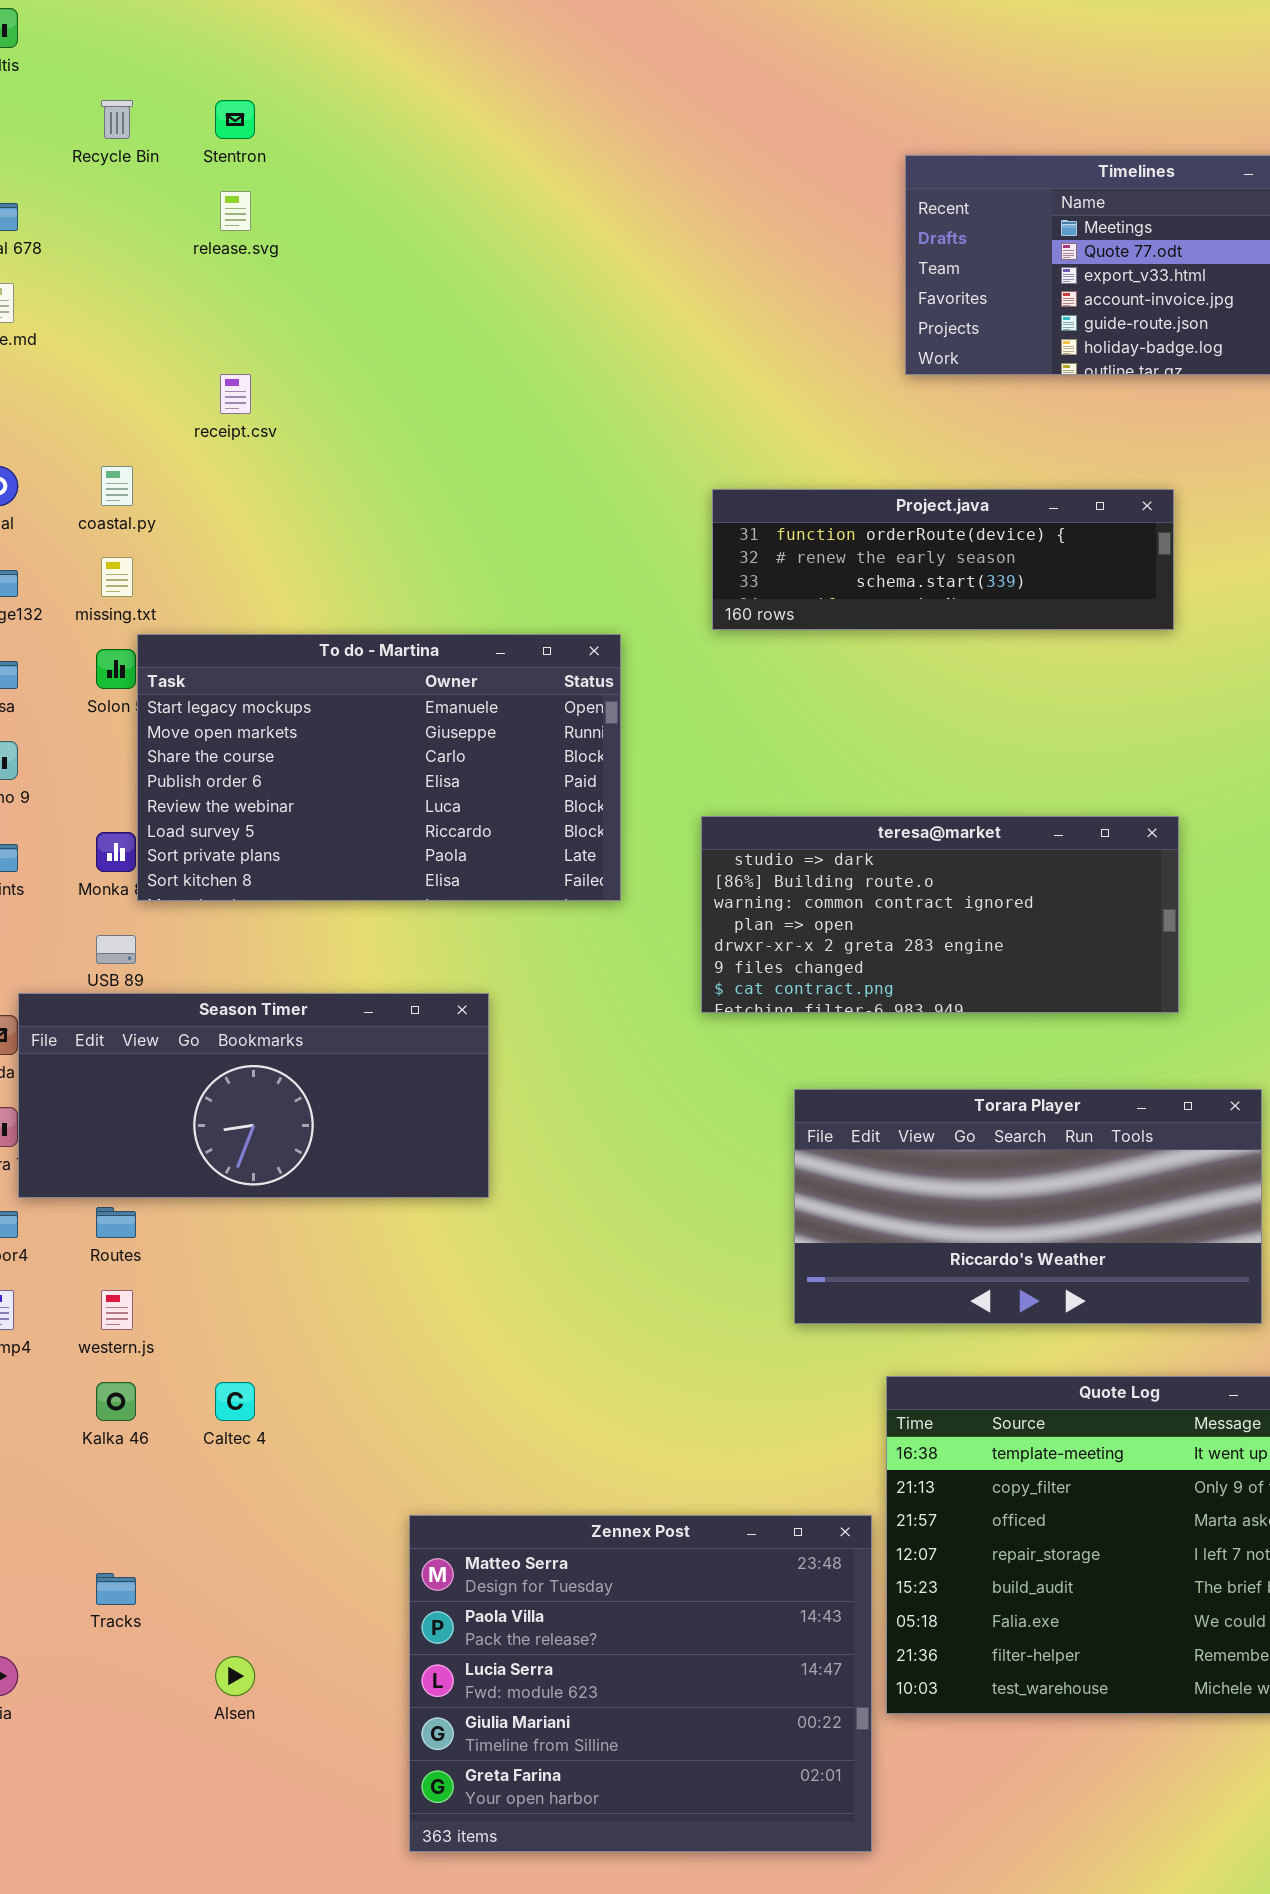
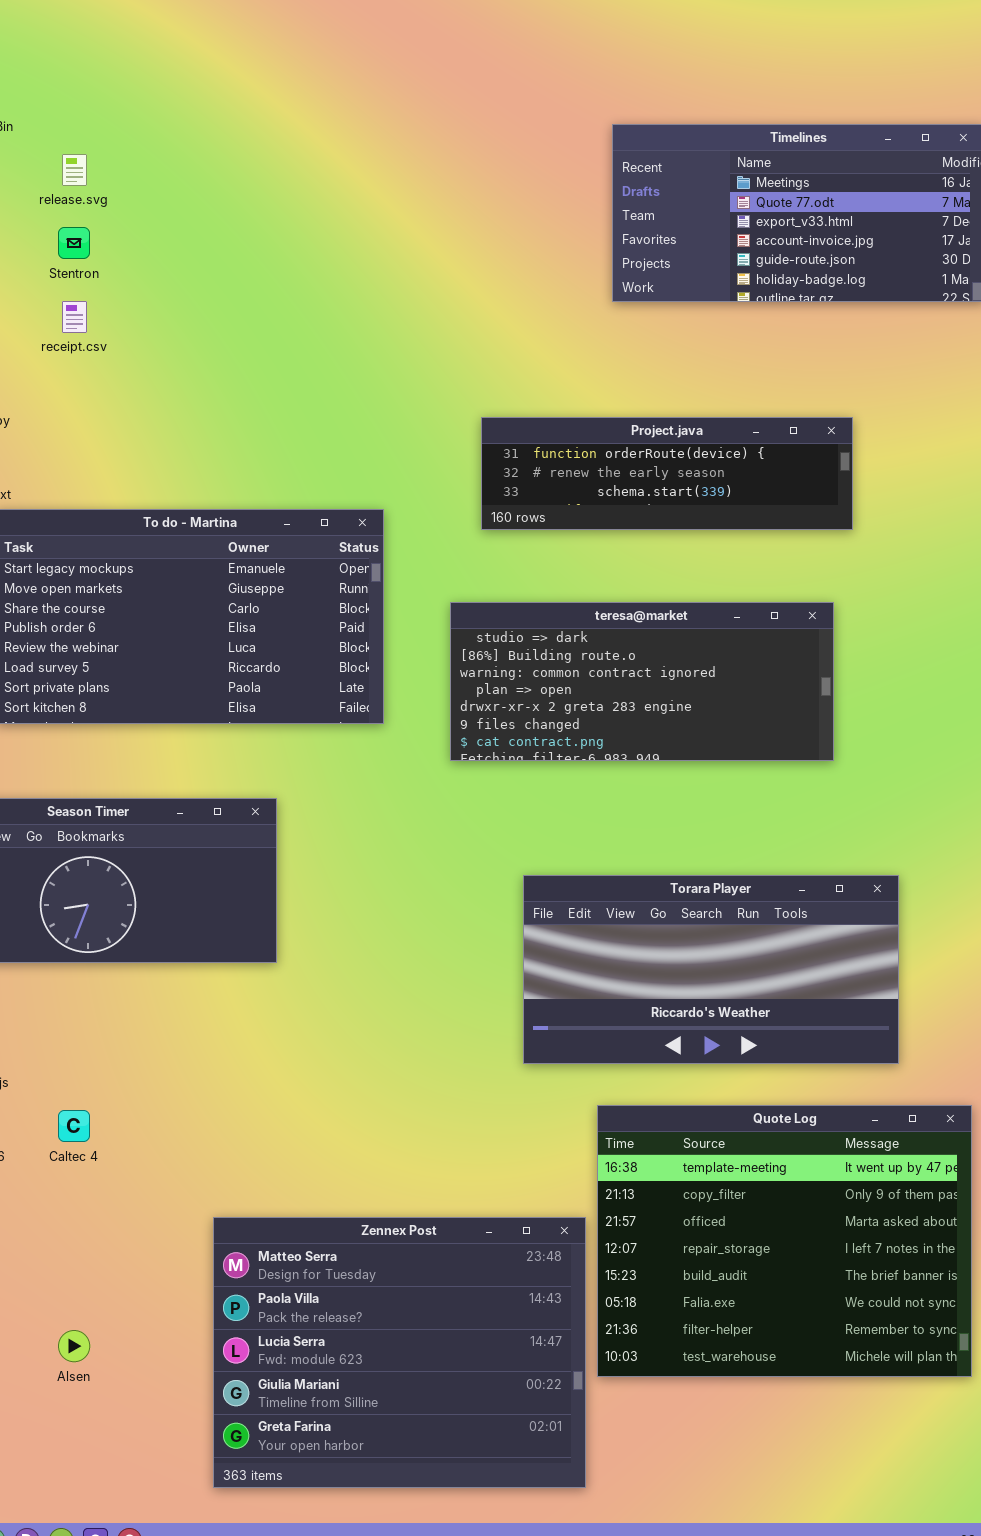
Stentron: [215,100,255,139] -> [58,227,90,259], moved
Project.java: [712,489,1174,630] -> [481,417,853,530], moved
teresa@market: [701,816,1179,1013] -> [450,602,834,761], moved

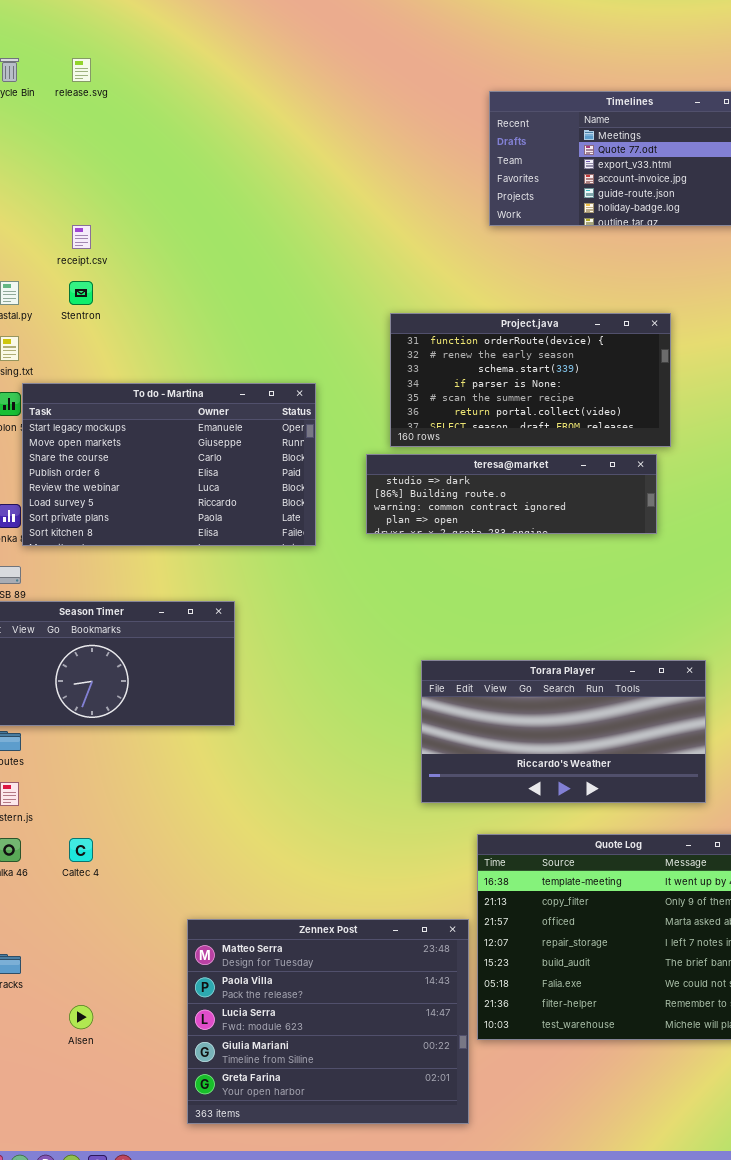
release.svg: [62,154,87,186] -> [72,58,91,82], moved
Stentron: [58,227,90,259] -> [69,281,93,305], moved
Project.java: [481,417,853,530] -> [390,313,671,447], resized
teresa@market: [450,602,834,761] -> [366,454,657,534], resized

